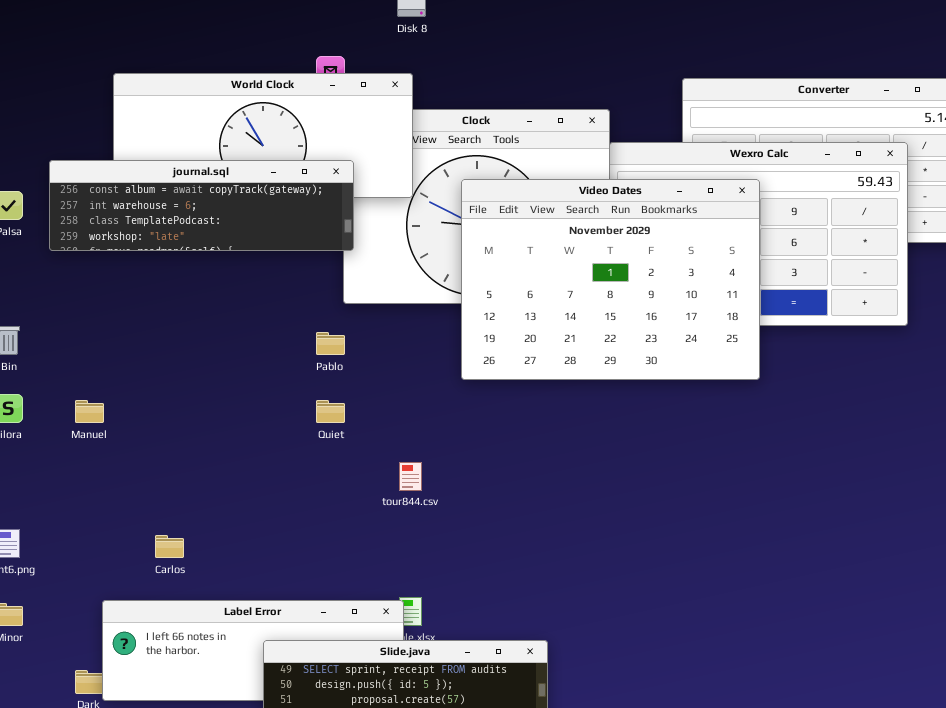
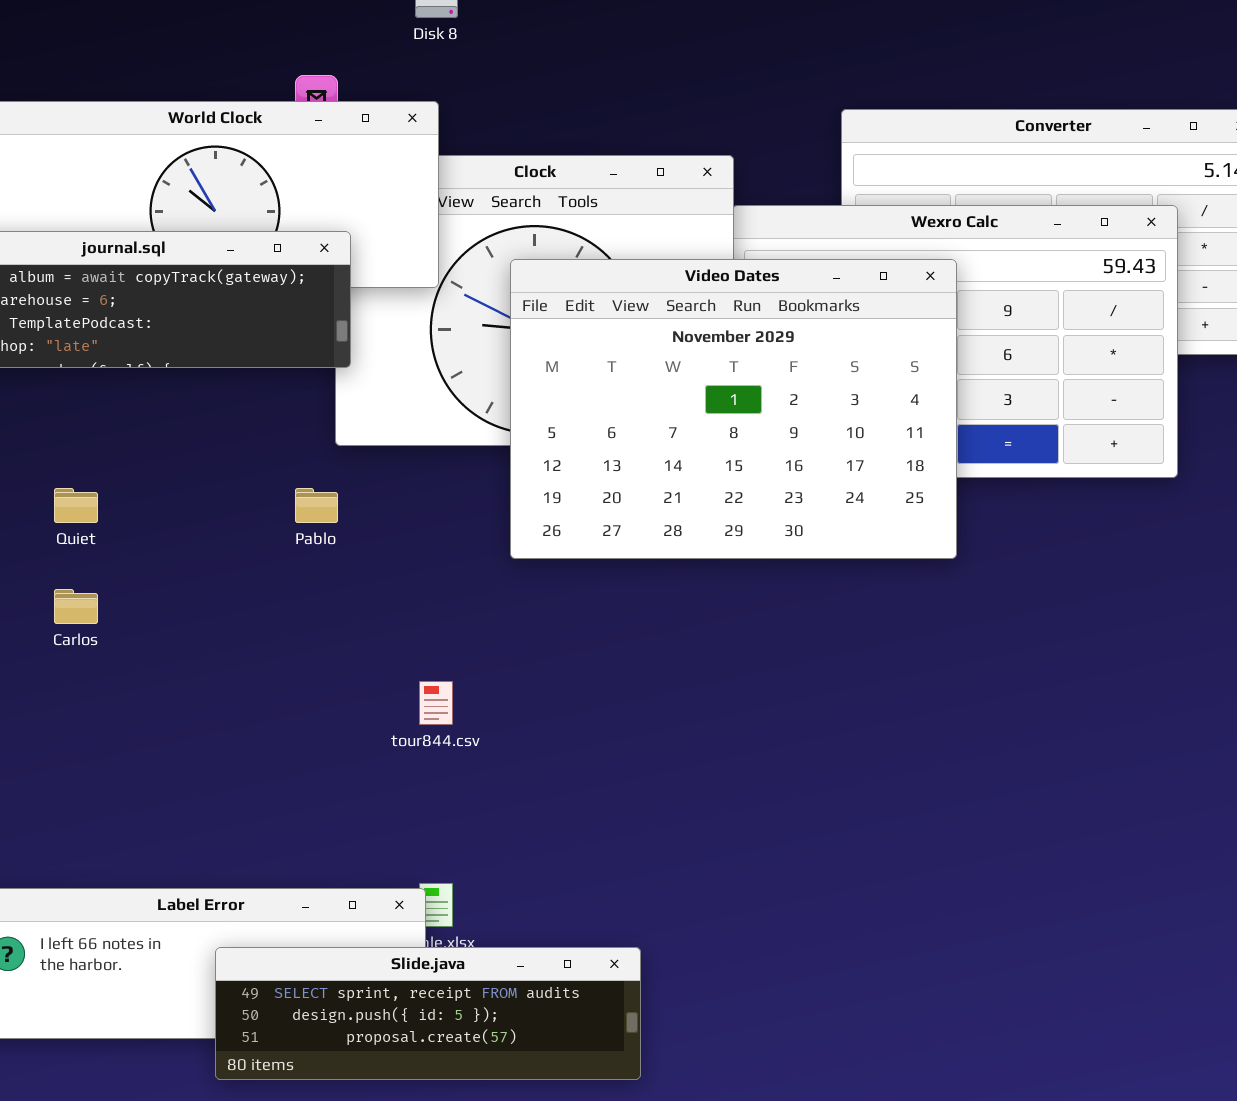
Quiet: [316,400,345,423] -> [54,488,98,523], moved
Carlos: [155,535,184,558] -> [54,589,98,624], moved

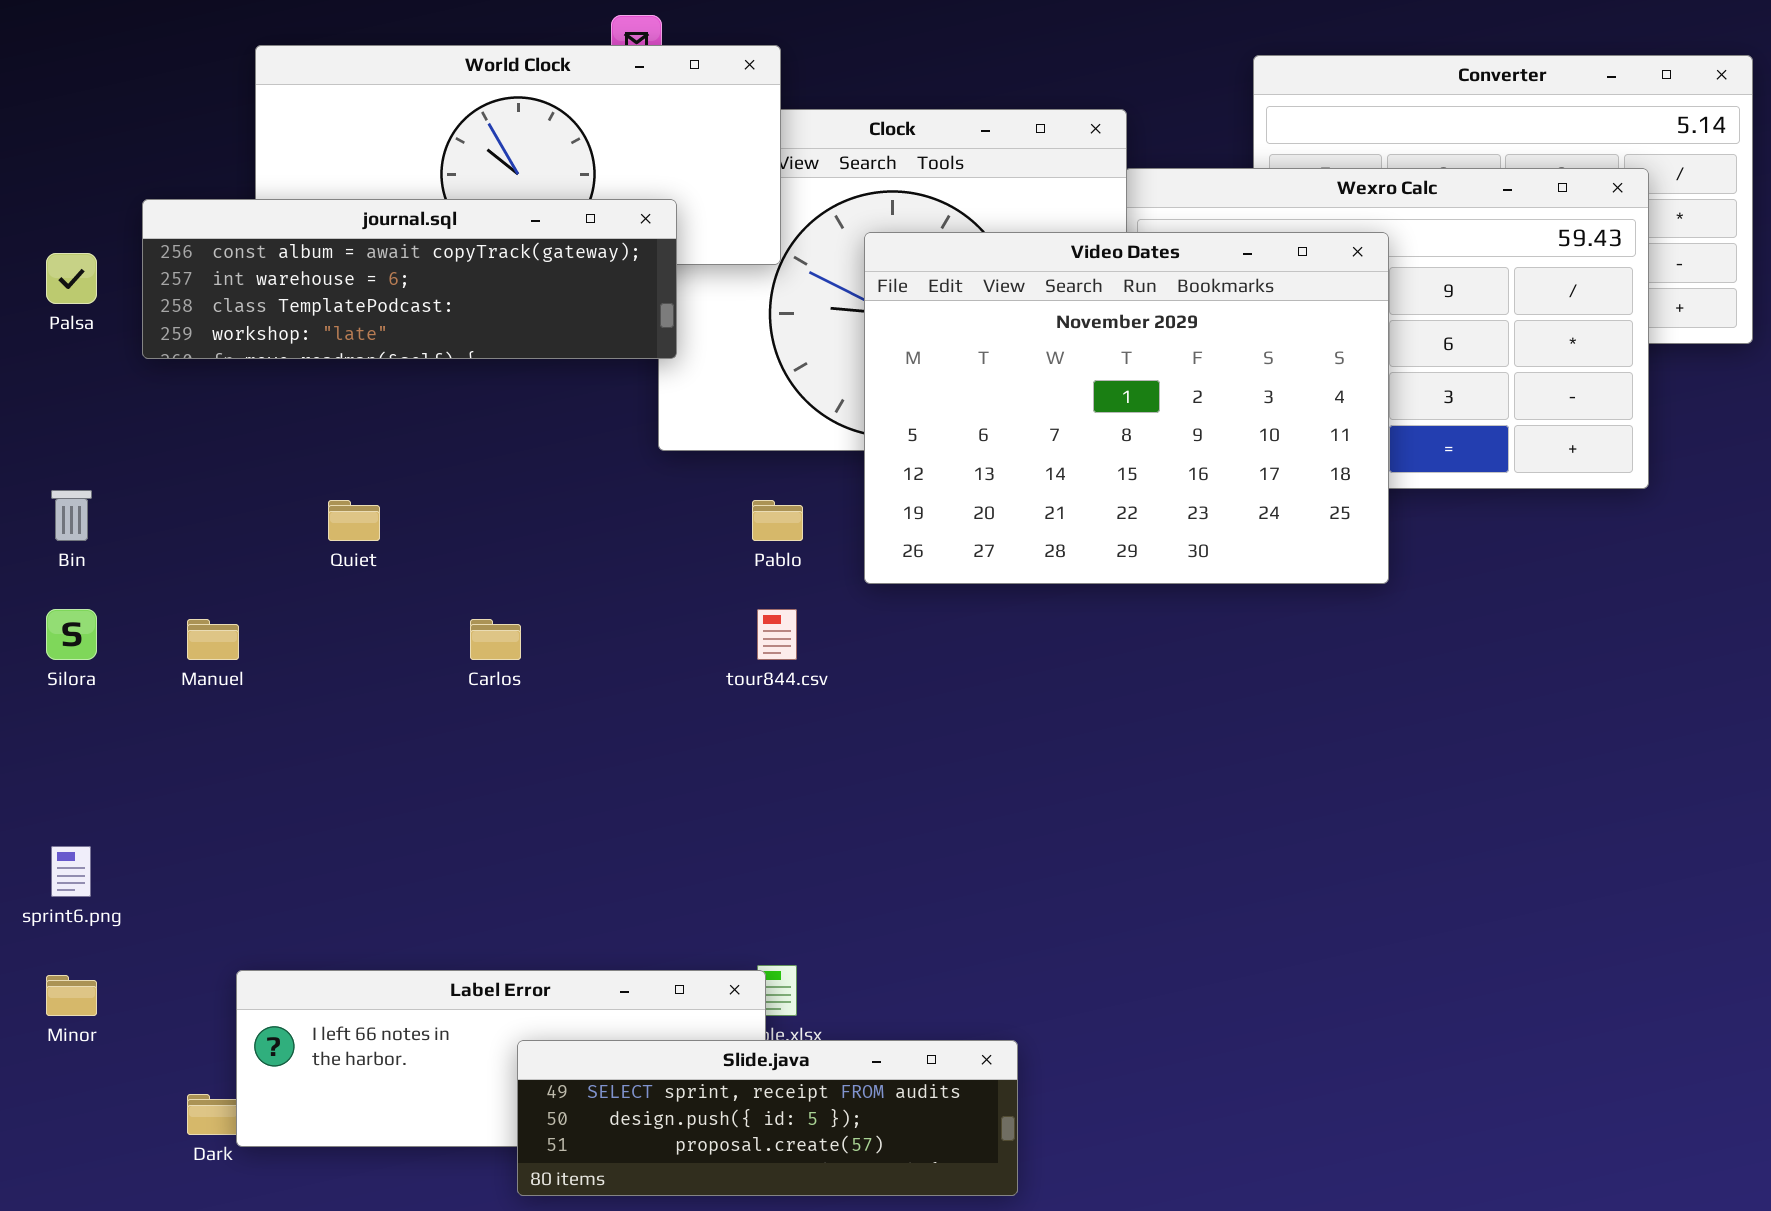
Pablo: [295,488,338,523] -> [752,500,803,541], moved
Carlos: [54,589,98,624] -> [470,619,521,660], moved
tour844.csv: [419,681,453,725] -> [757,609,797,660], moved

